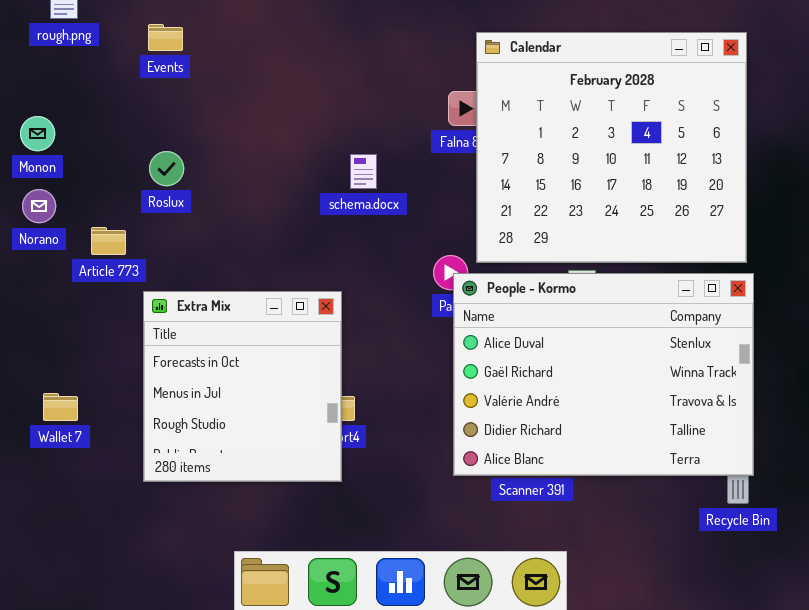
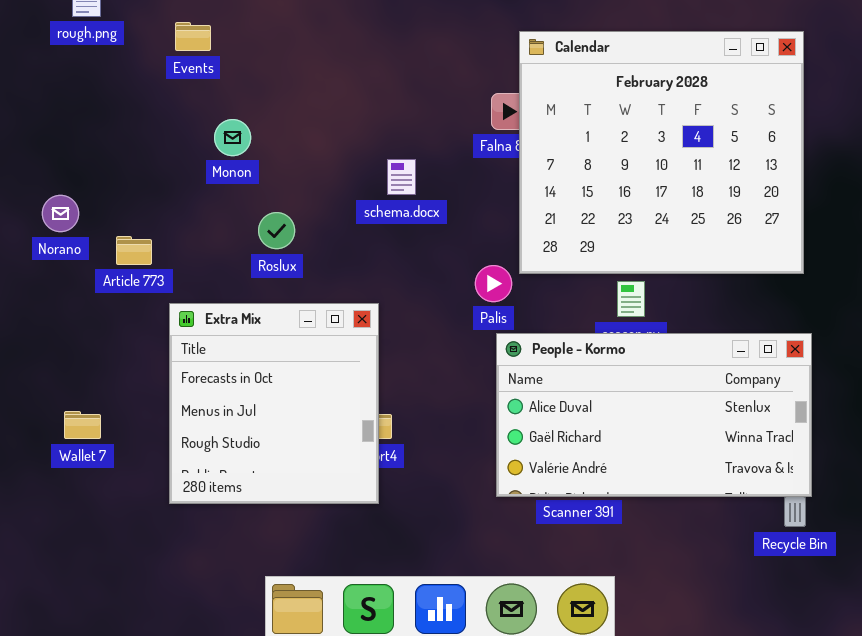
Monon: [20,116,55,151] -> [214,119,251,156], moved
Roslux: [149,151,184,186] -> [258,212,295,249], moved
People - Kormo: [453,273,754,476] -> [496,333,812,497], resized

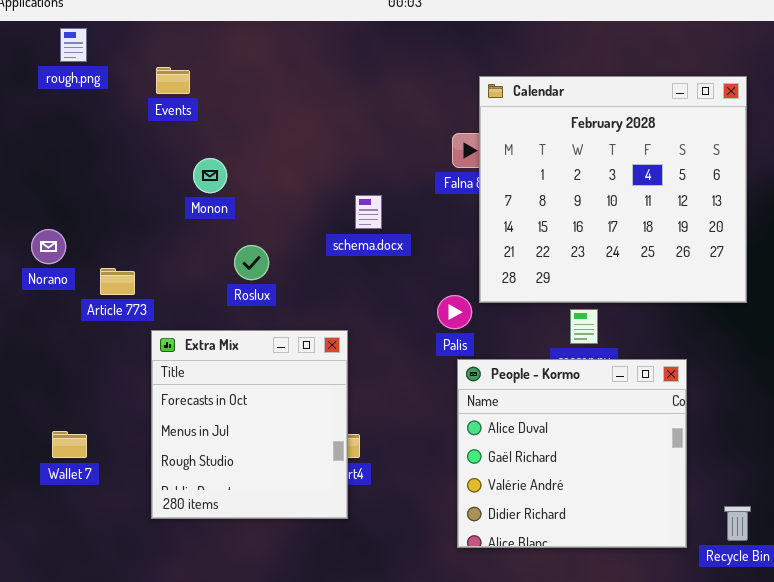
People - Kormo: [496,333,812,497] -> [457,359,687,548], resized

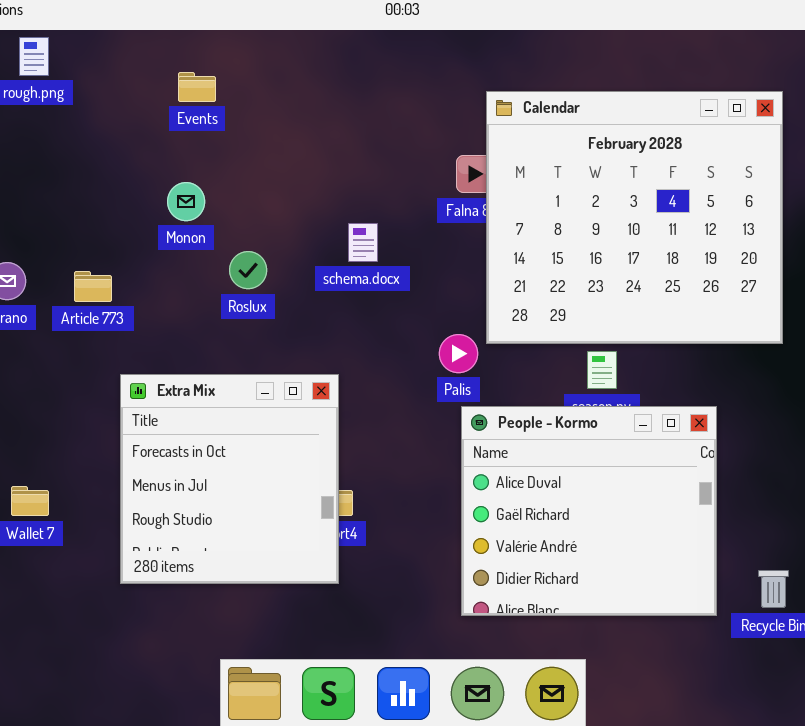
Events: [156,67,190,94] -> [178,72,216,102], moved
Roslux: [234,245,269,280] -> [229,251,267,289], moved
Article 773: [100,268,135,295] -> [74,271,112,302], moved

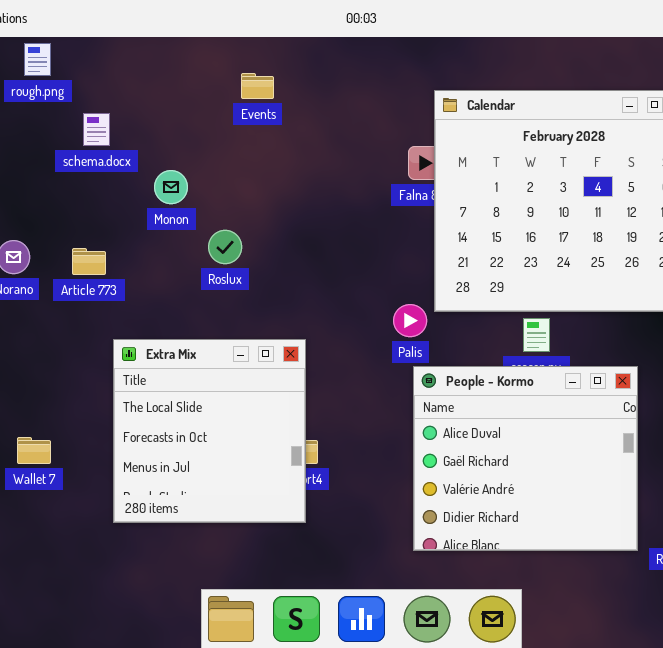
Events: [178,72,216,102] -> [241,73,274,99], moved
schema.docx: [348,223,378,262] -> [83,113,110,146], moved
Extra Mix: [120,374,339,584] -> [113,339,306,523], scrolled up 1 row

